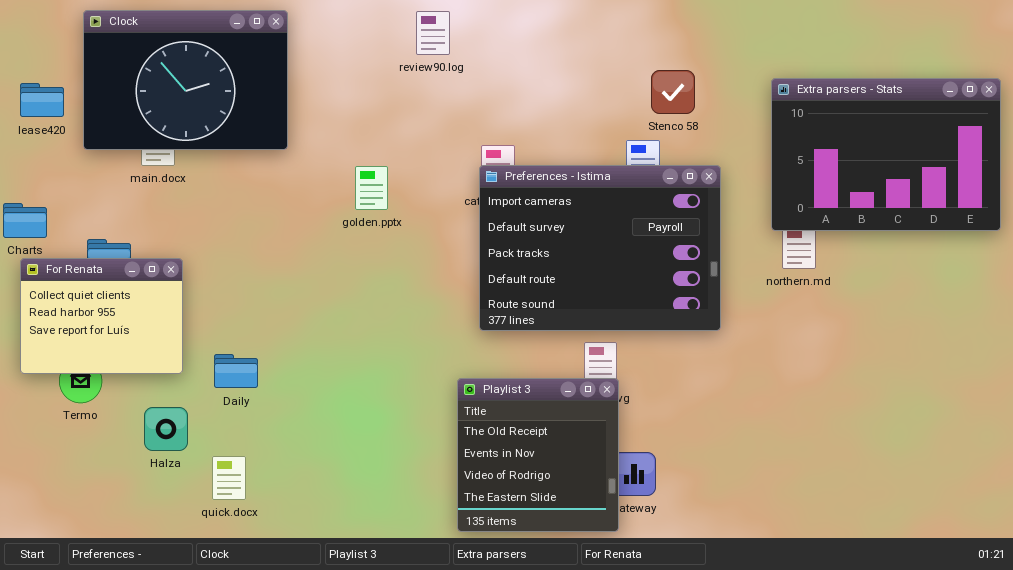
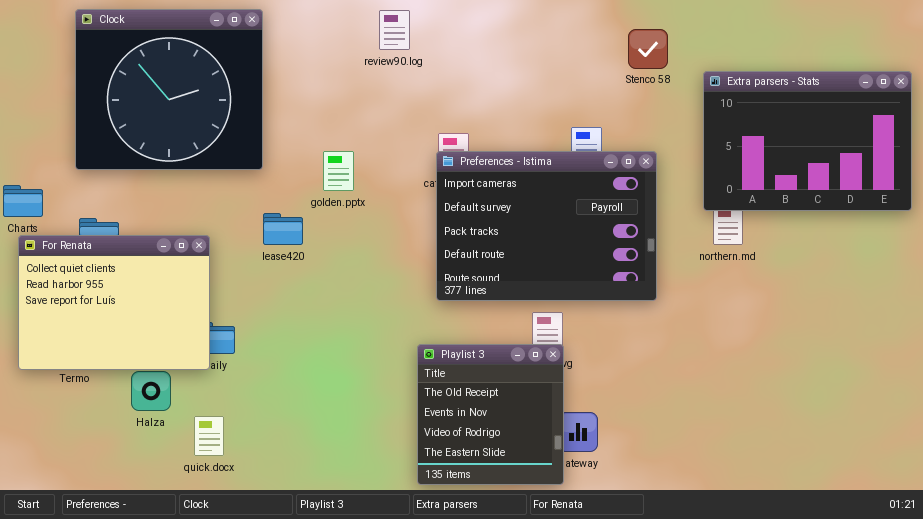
Clock: [83,10,288,150] -> [75,9,263,170], resized
Stenco 58: [651,70,695,114] -> [628,29,668,69], moved
lease420: [20,83,64,117] -> [263,213,303,245], moved
For Renata: [20,258,183,374] -> [18,235,210,370], resized

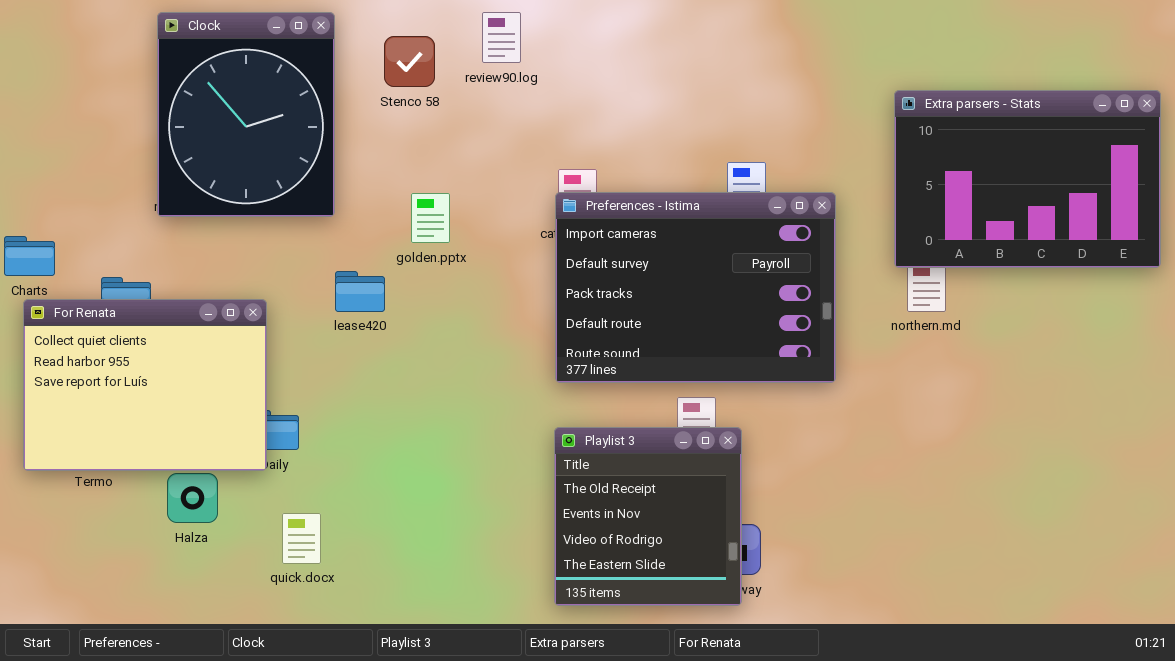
Clock: [75,9,263,170] -> [157,12,335,217], resized
Stenco 58: [628,29,668,69] -> [384,36,435,87], moved
Playlist 3: [417,344,564,485] -> [554,427,742,606], moved
quick.docx: [194,416,224,456] -> [282,513,321,564], moved

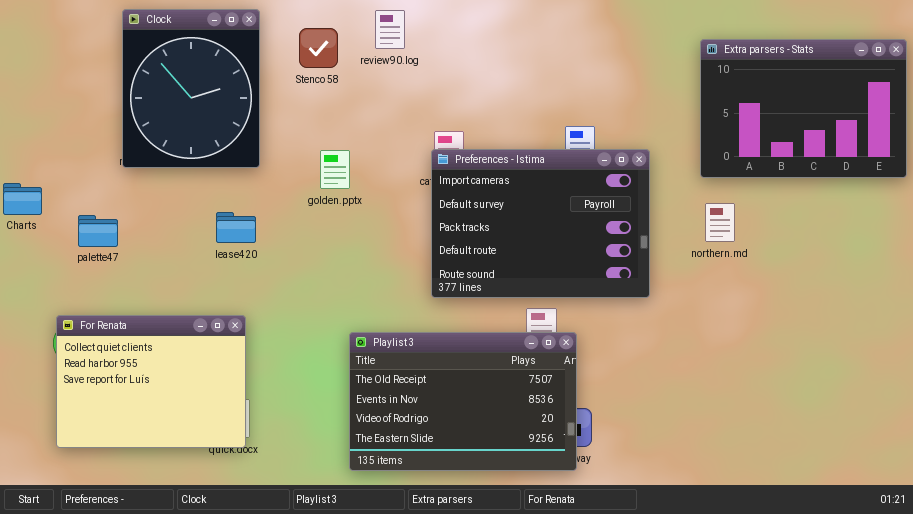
Extra parsers - Stats: [894,90,1161,268] -> [700,39,907,178], moved
lease420: [335,271,385,312] -> [216,212,256,243], moved
For Renata: [23,299,267,471] -> [56,315,246,448], moved
Playlist 3: [554,427,742,606] -> [349,332,577,471], resized

